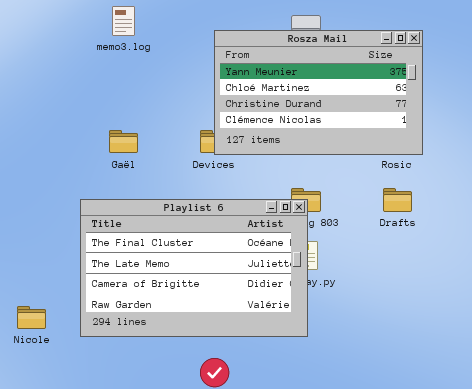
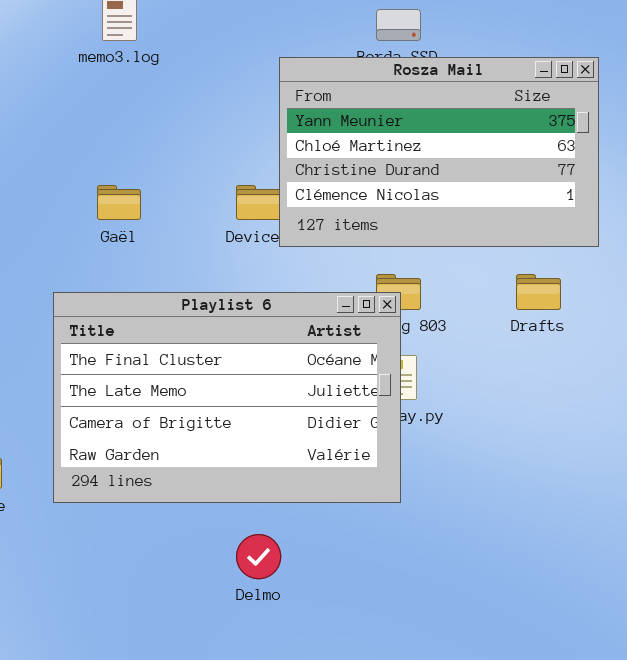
Rosza Mail: [214,30,423,155] -> [279,57,599,247], moved

